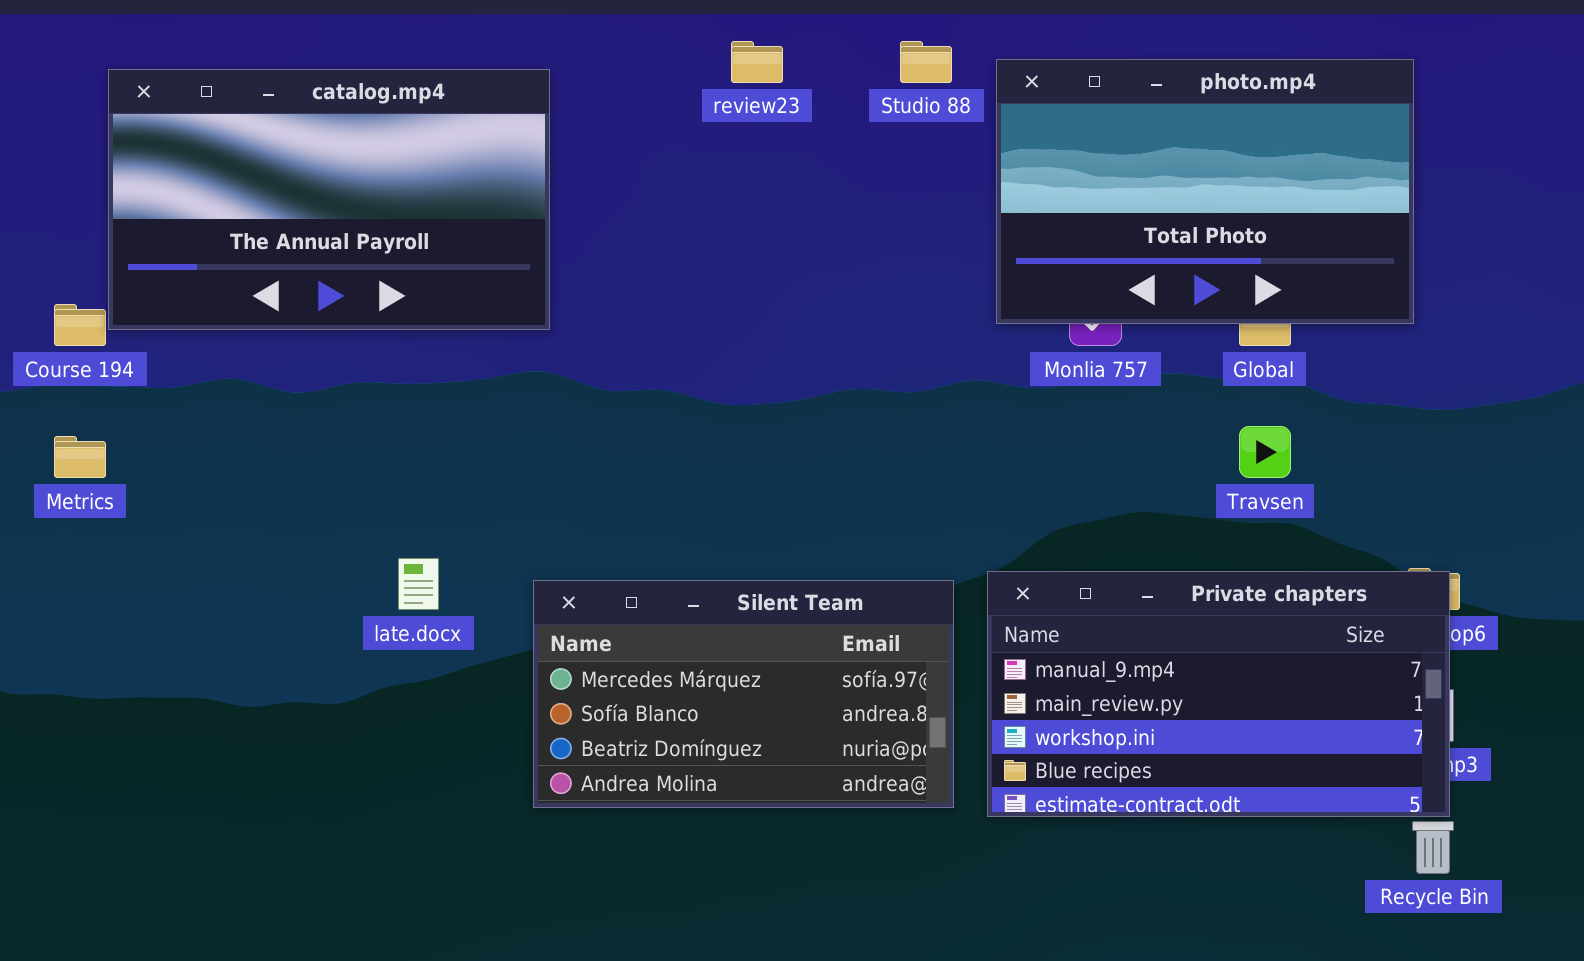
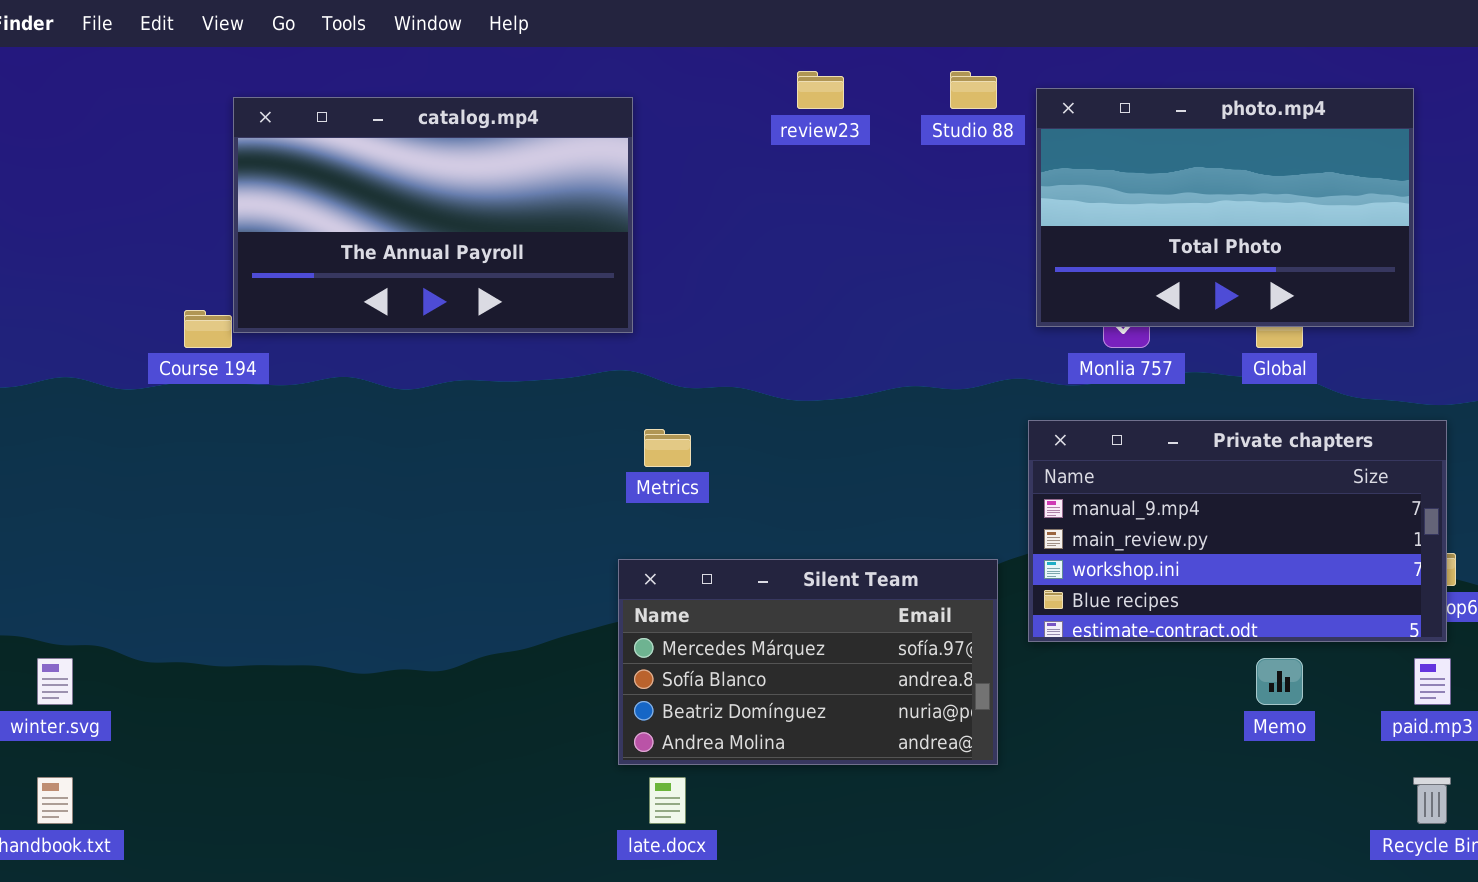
Metrics: [54,436,106,478] -> [644,429,691,467], moved
late.docx: [398,558,439,610] -> [649,777,686,824], moved
Private chapters: [987,571,1450,817] -> [1028,420,1447,642], moved

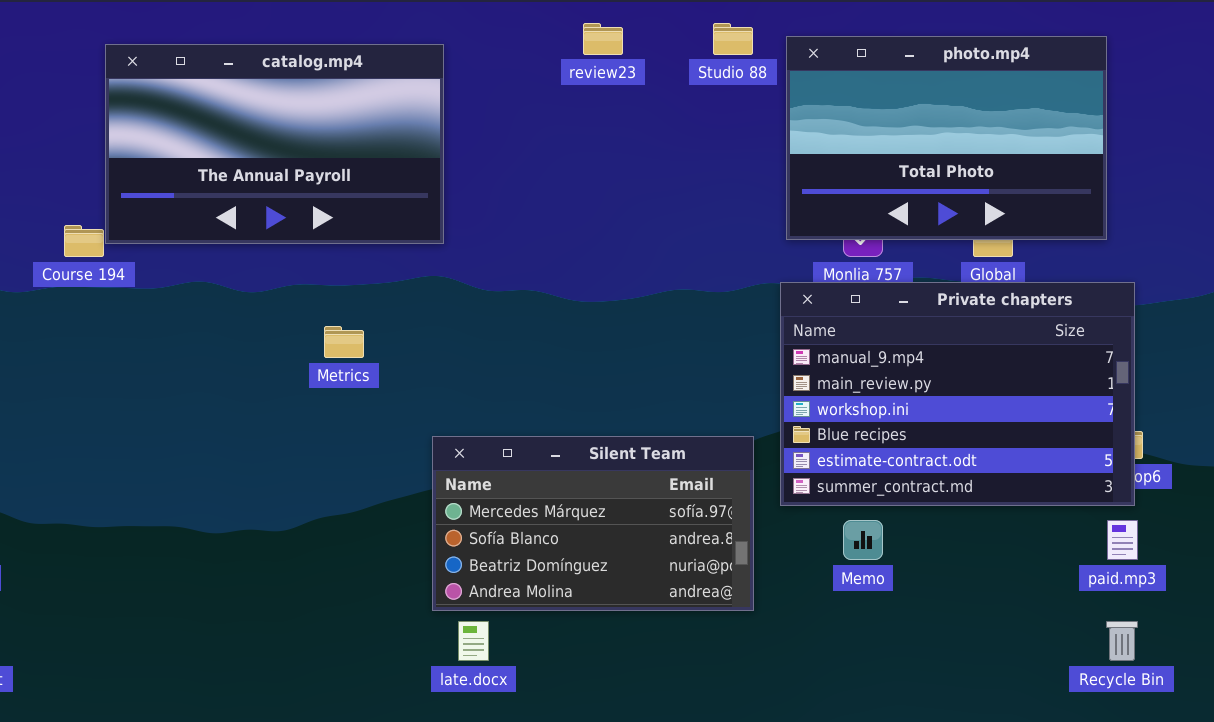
Private chapters: [1028,420,1447,642] -> [780,282,1135,506], resized
Metrics: [644,429,691,467] -> [324,326,364,358], moved
Memo: [1256,658,1303,705] -> [843,520,883,560], moved

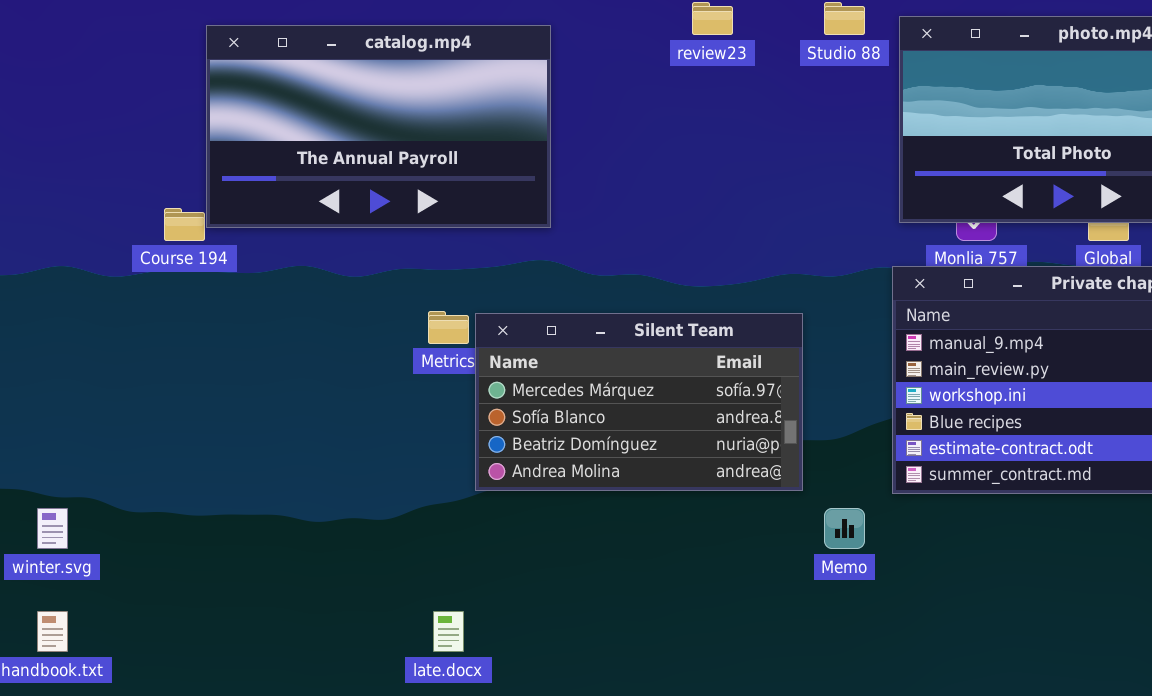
Silent Team: [432,436,754,611] -> [475,313,803,491], moved
Memo: [843,520,883,560] -> [824,508,865,549], moved
late.docx: [458,621,489,661] -> [433,611,464,652], moved

